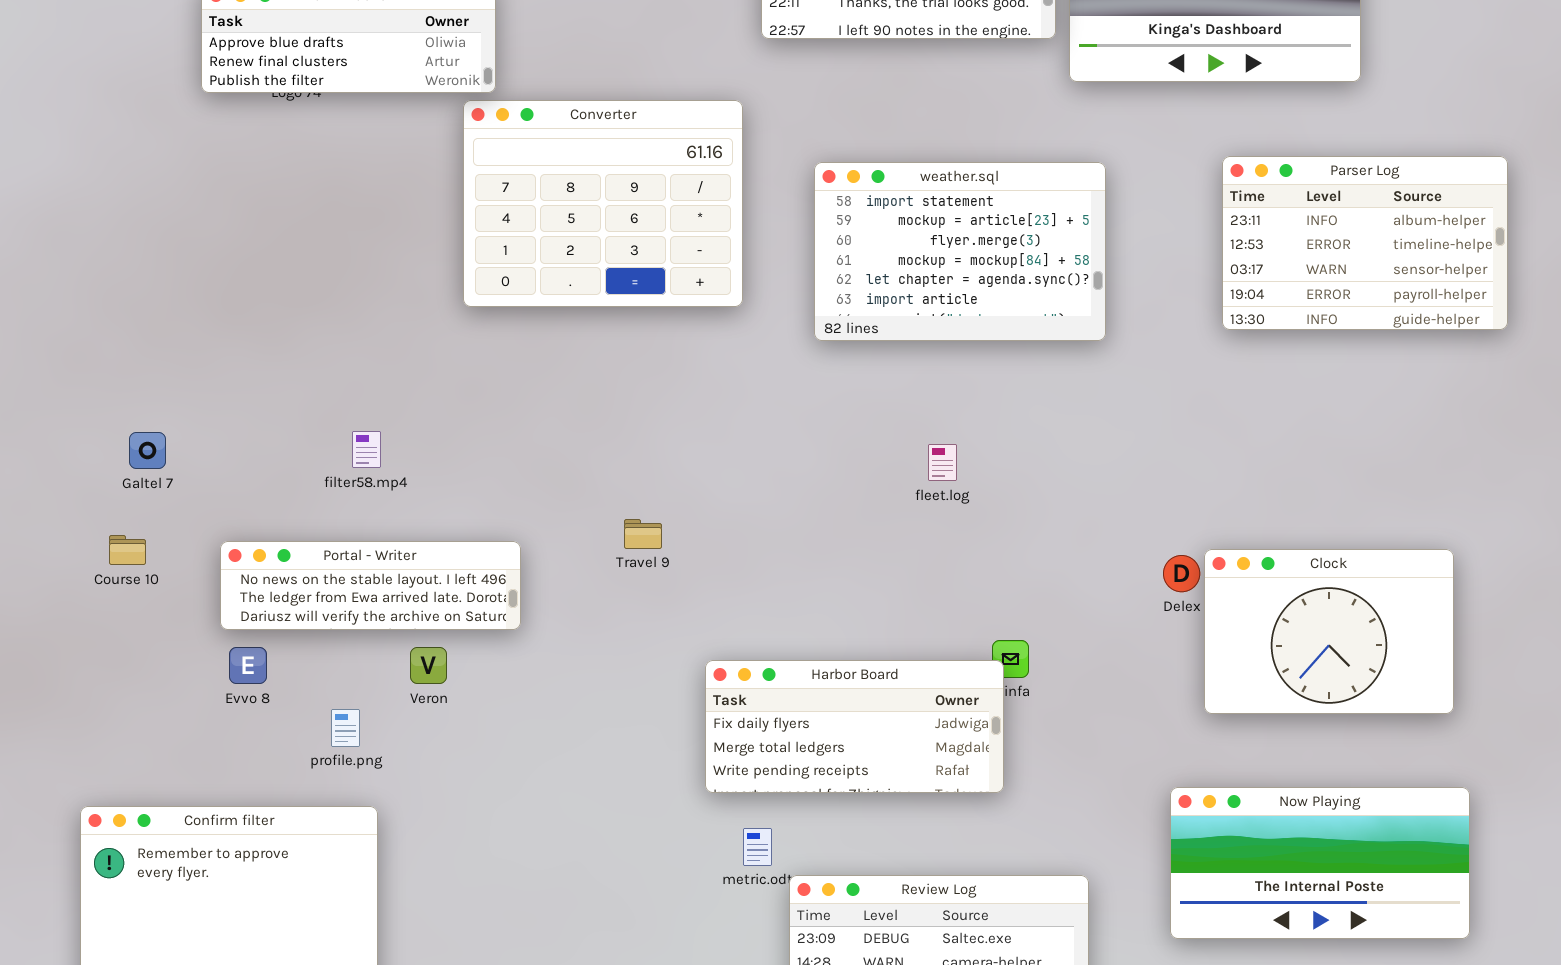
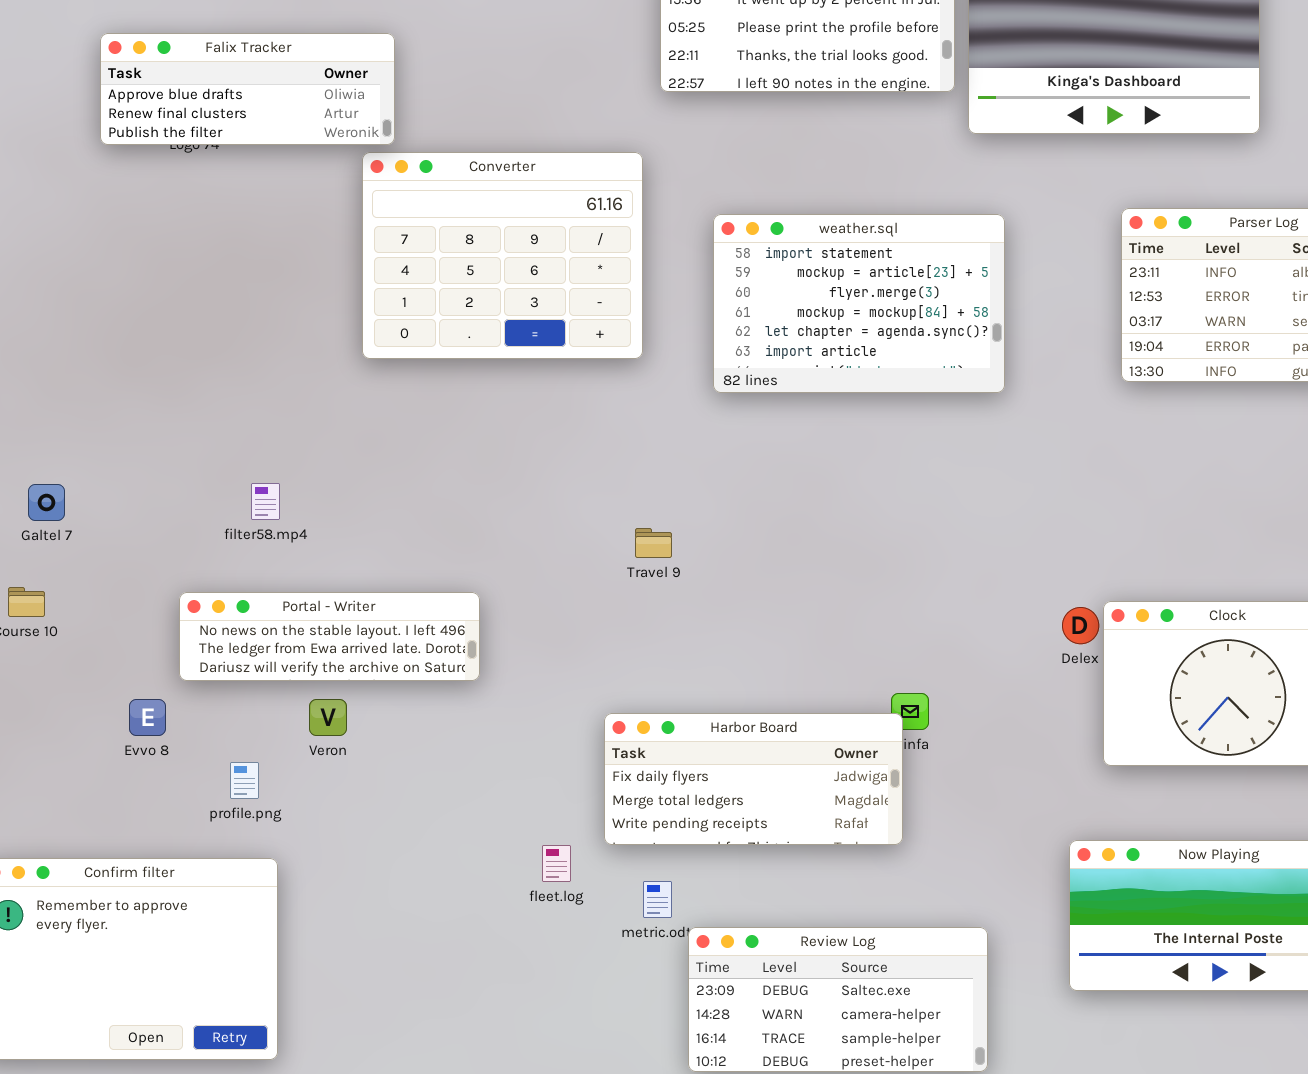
fleet.log: [928,444,957,481] -> [542,845,571,882], moved
Travel 9: [624,519,662,549] -> [635,528,672,558], moved
Portal - Writer: [220,541,521,630] -> [179,592,480,681], moved

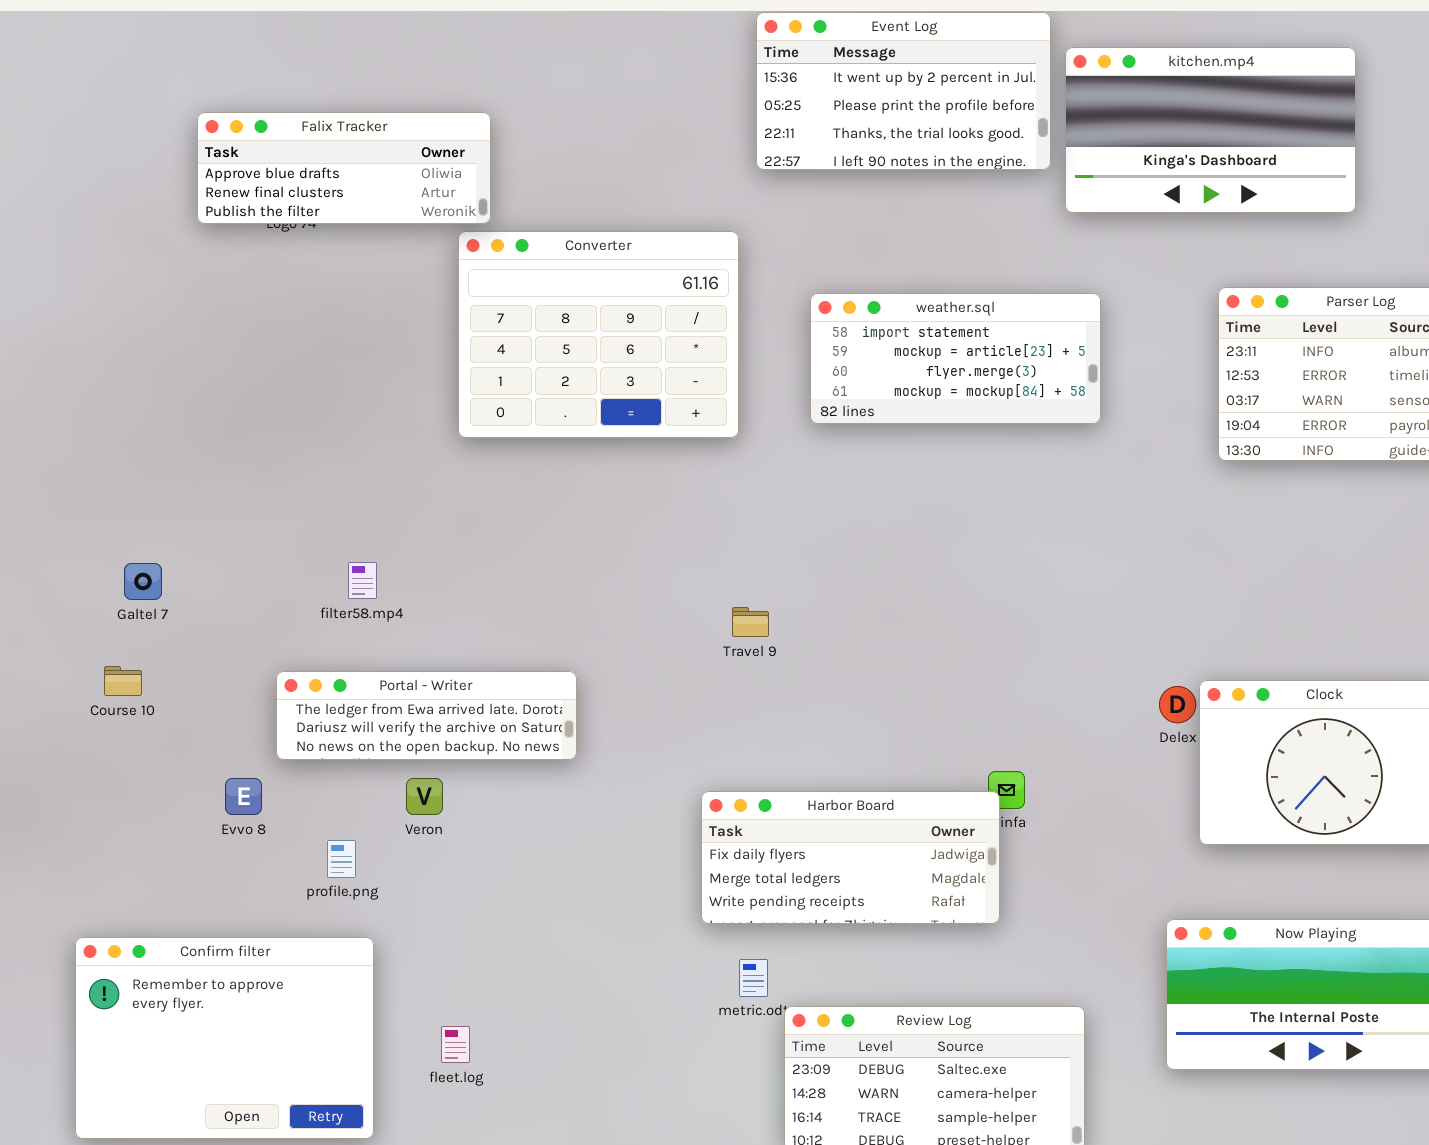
weather.sql: [713,214,1005,393] -> [810,293,1101,424], resized
Portal - Writer: [179,592,480,681] -> [276,671,577,760], scrolled down 1 row
fleet.log: [542,845,571,882] -> [441,1026,470,1063], moved

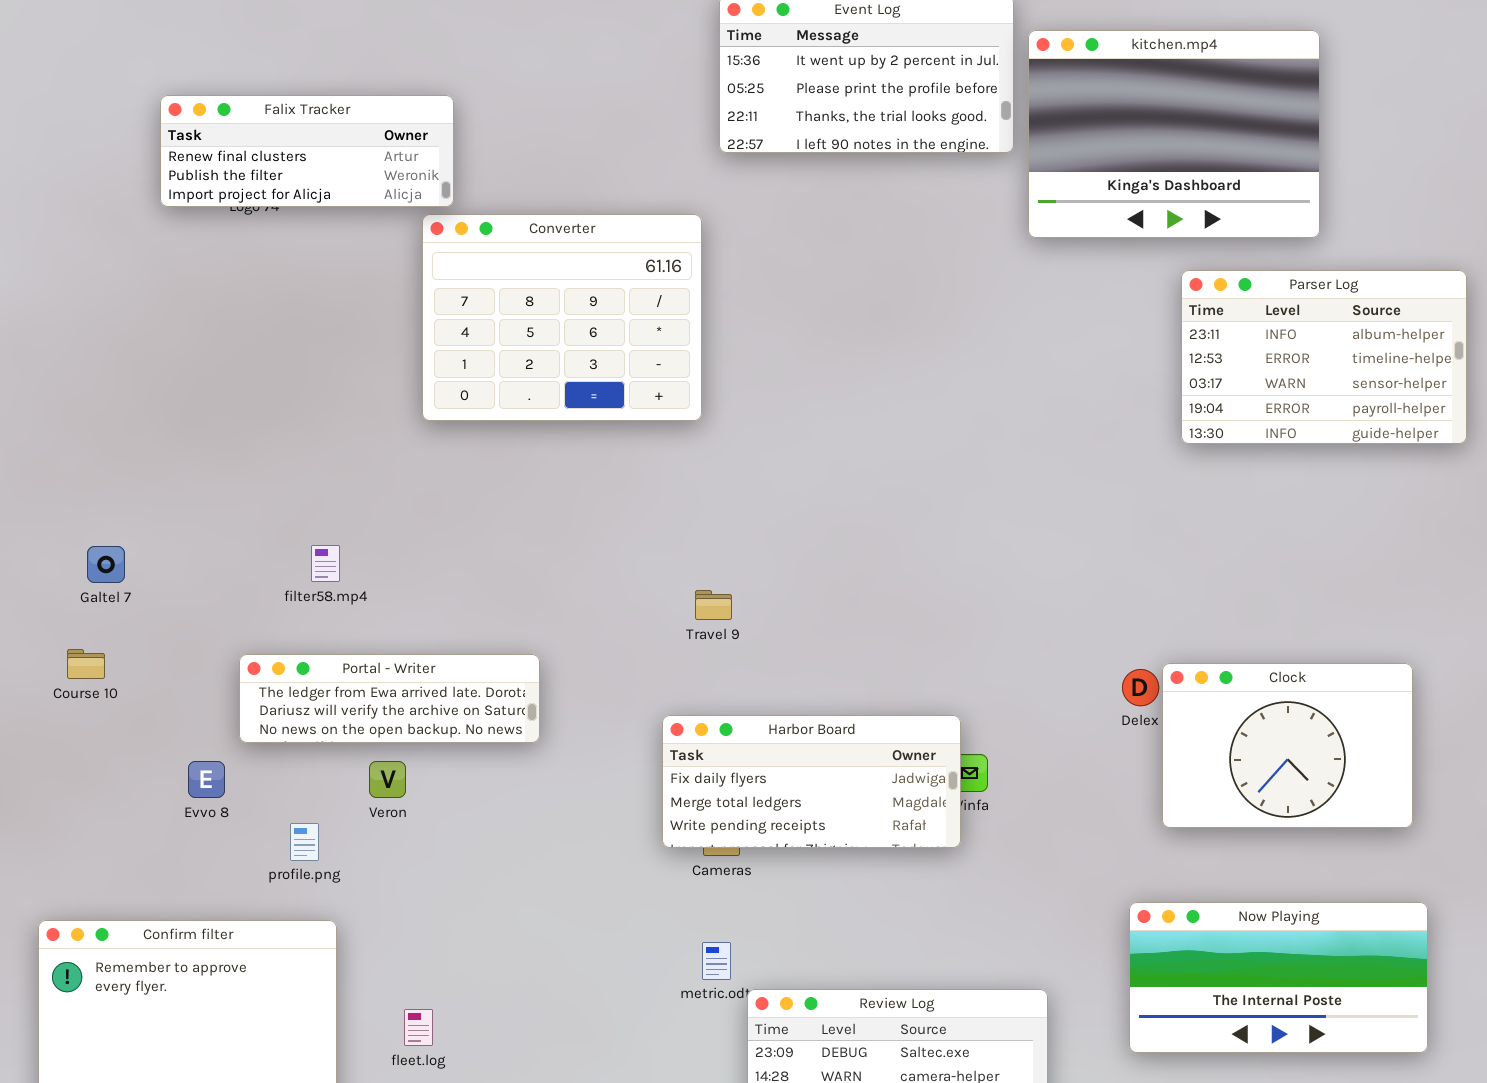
kitchen.mp4: [1065,47,1356,213] -> [1028,30,1320,238], resized
Falix Tracker: [197,112,491,224] -> [160,95,454,207], scrolled down 1 row
weather.sql: [810,293,1101,424] -> none, closed
Harbor Board: [701,791,1000,924] -> [662,715,961,848], moved

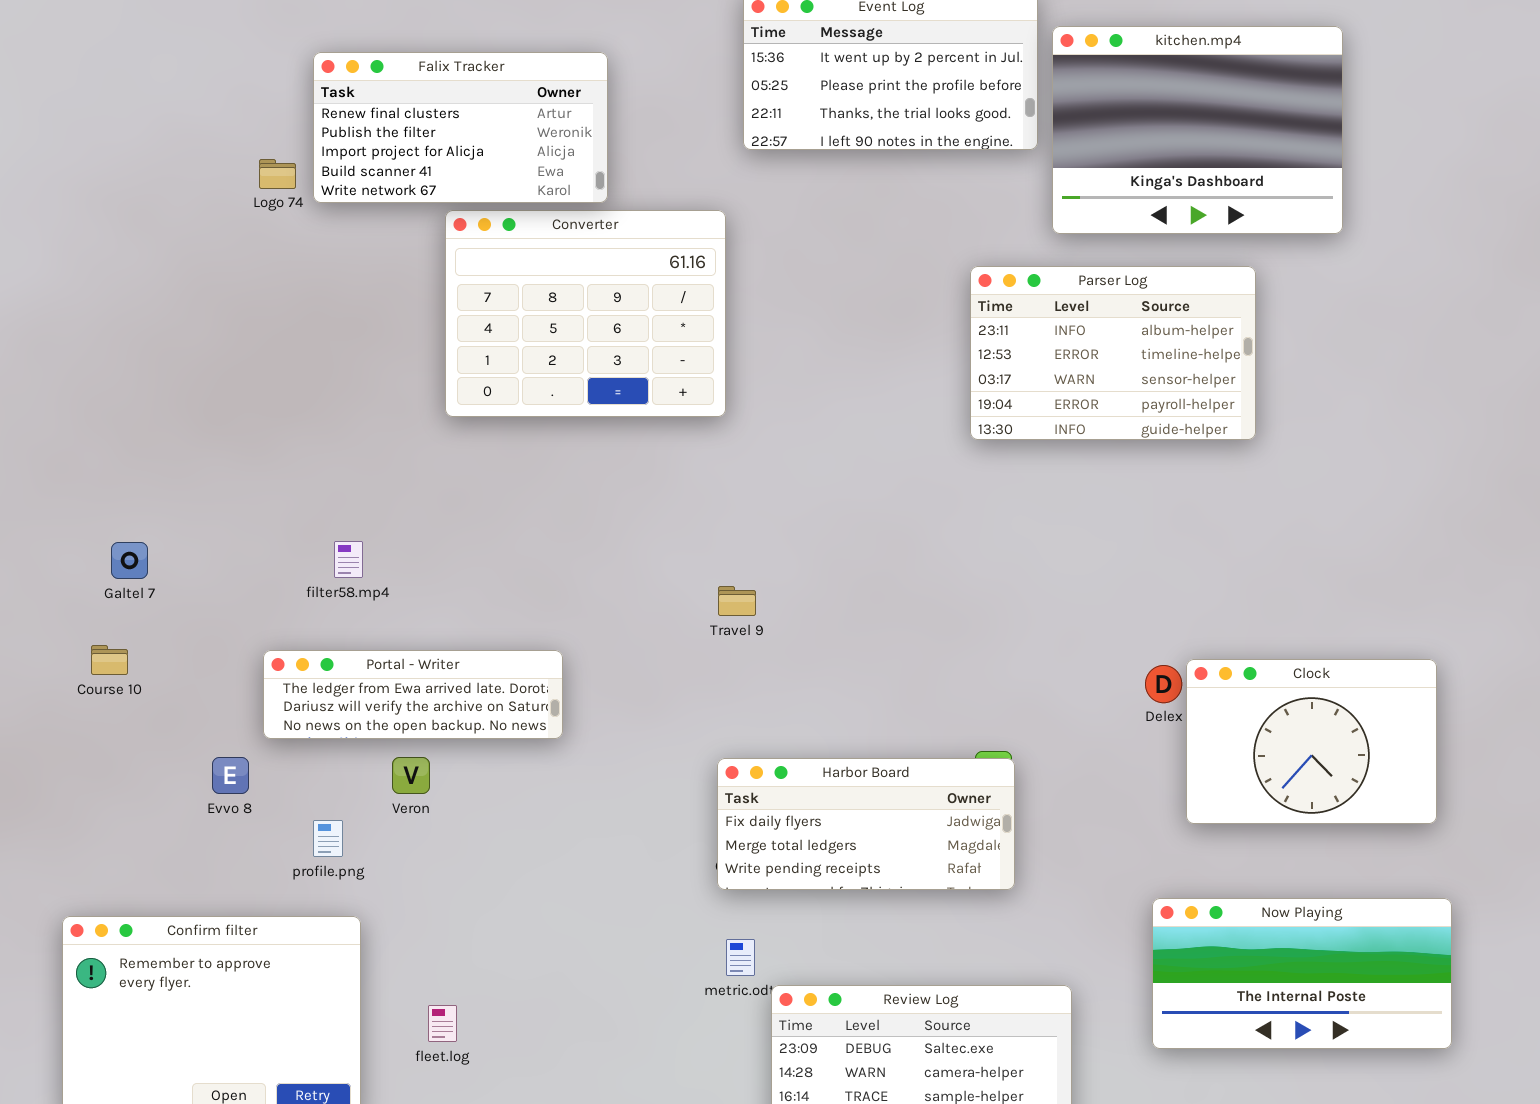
Falix Tracker: [160,95,454,207] -> [313,52,608,203], moved, resized
Parser Log: [1181,270,1467,444] -> [970,266,1256,440], moved
Harbor Board: [662,715,961,848] -> [717,758,1015,890], moved

